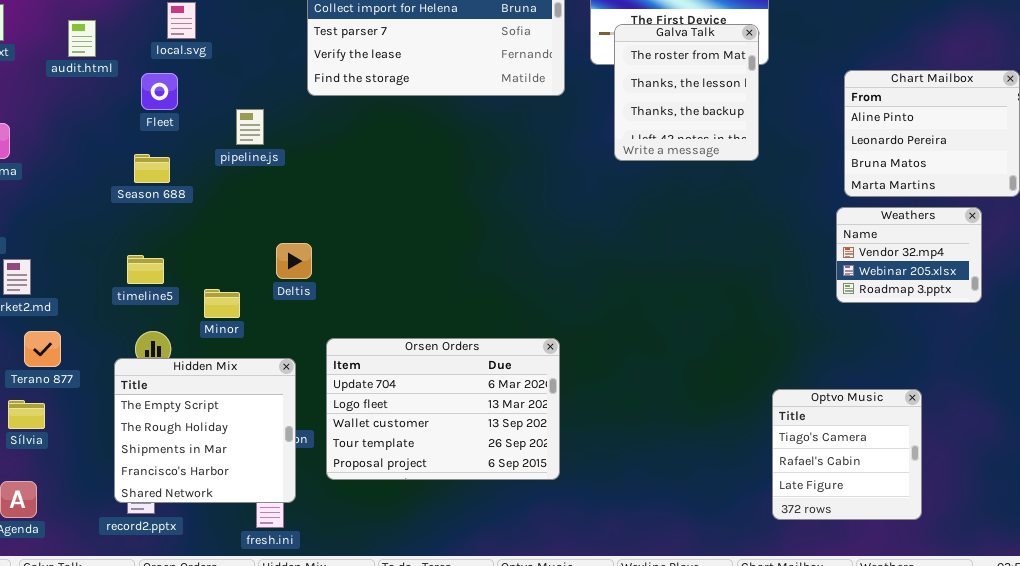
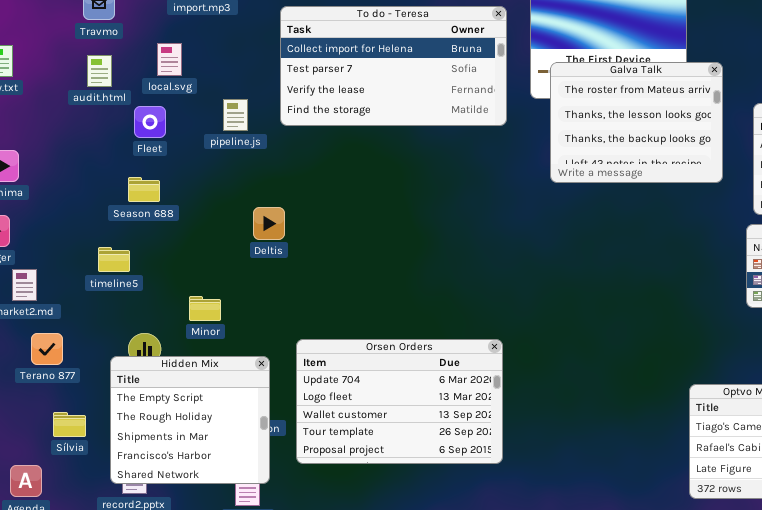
audit.html: [68,20,96,57] -> [87,55,112,87], moved
Galva Talk: [614,24,759,161] -> [550,62,723,183], resized
pipeline.js: [236,109,264,145] -> [223,99,248,131], moved
Deltis: [276,243,312,279] -> [253,207,285,240], moved
timeline5: [127,255,164,284] -> [98,247,130,272], moved
Sílvia: [8,400,45,429] -> [53,412,86,437], moved

